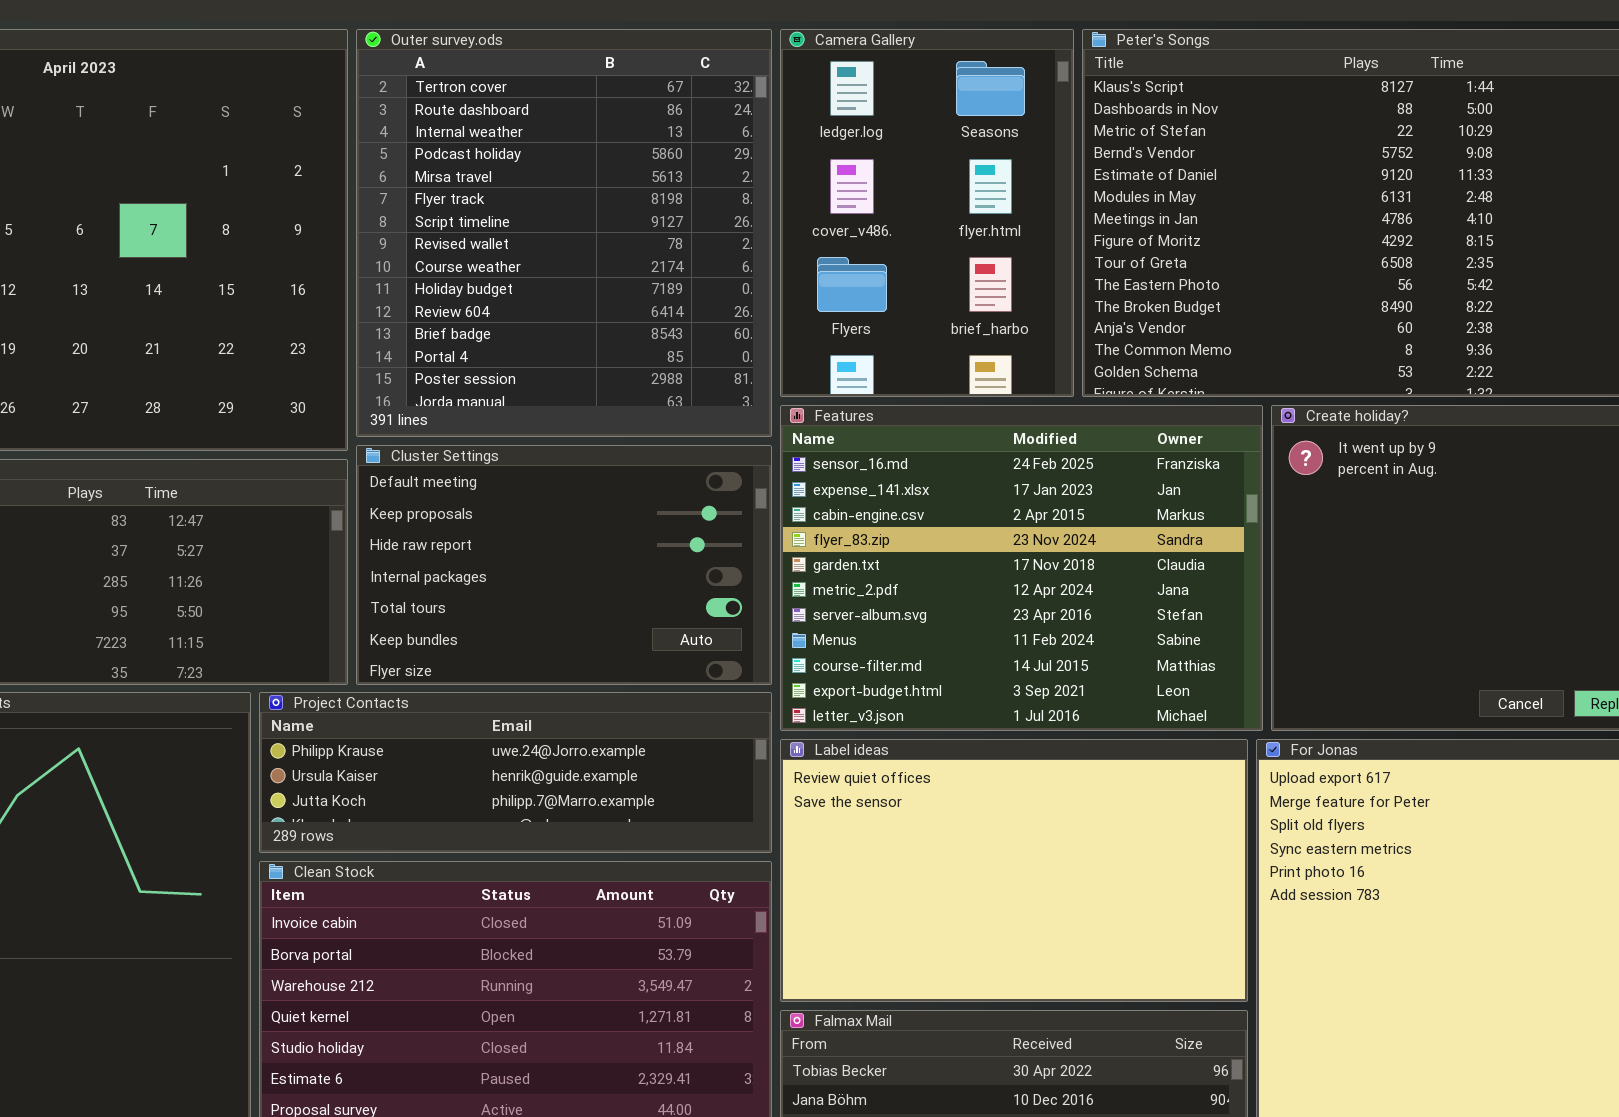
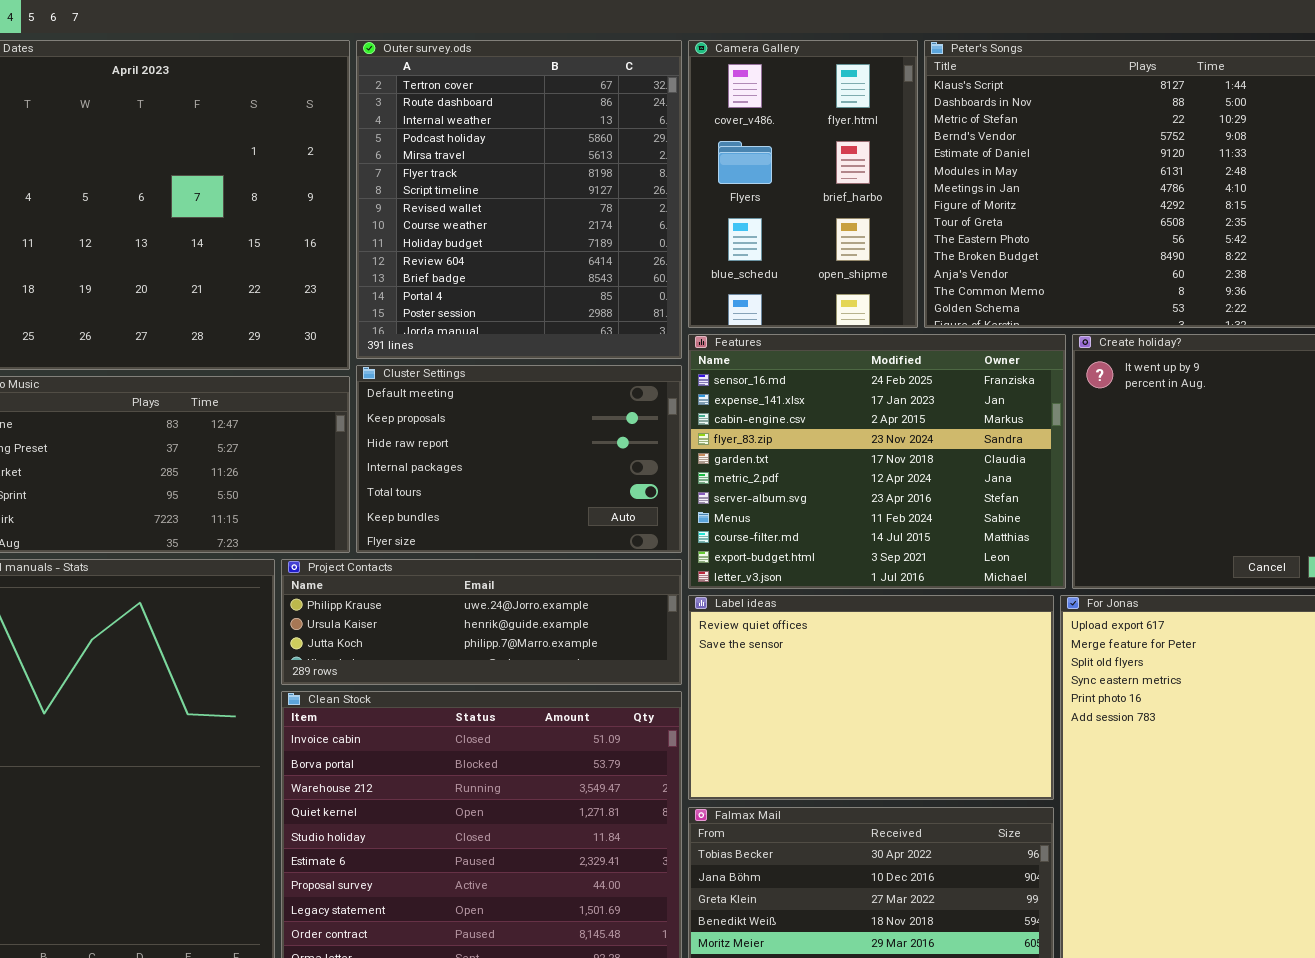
Camera Gallery: [780,29,1074,397] -> [688,40,918,328], scrolled down 1 row

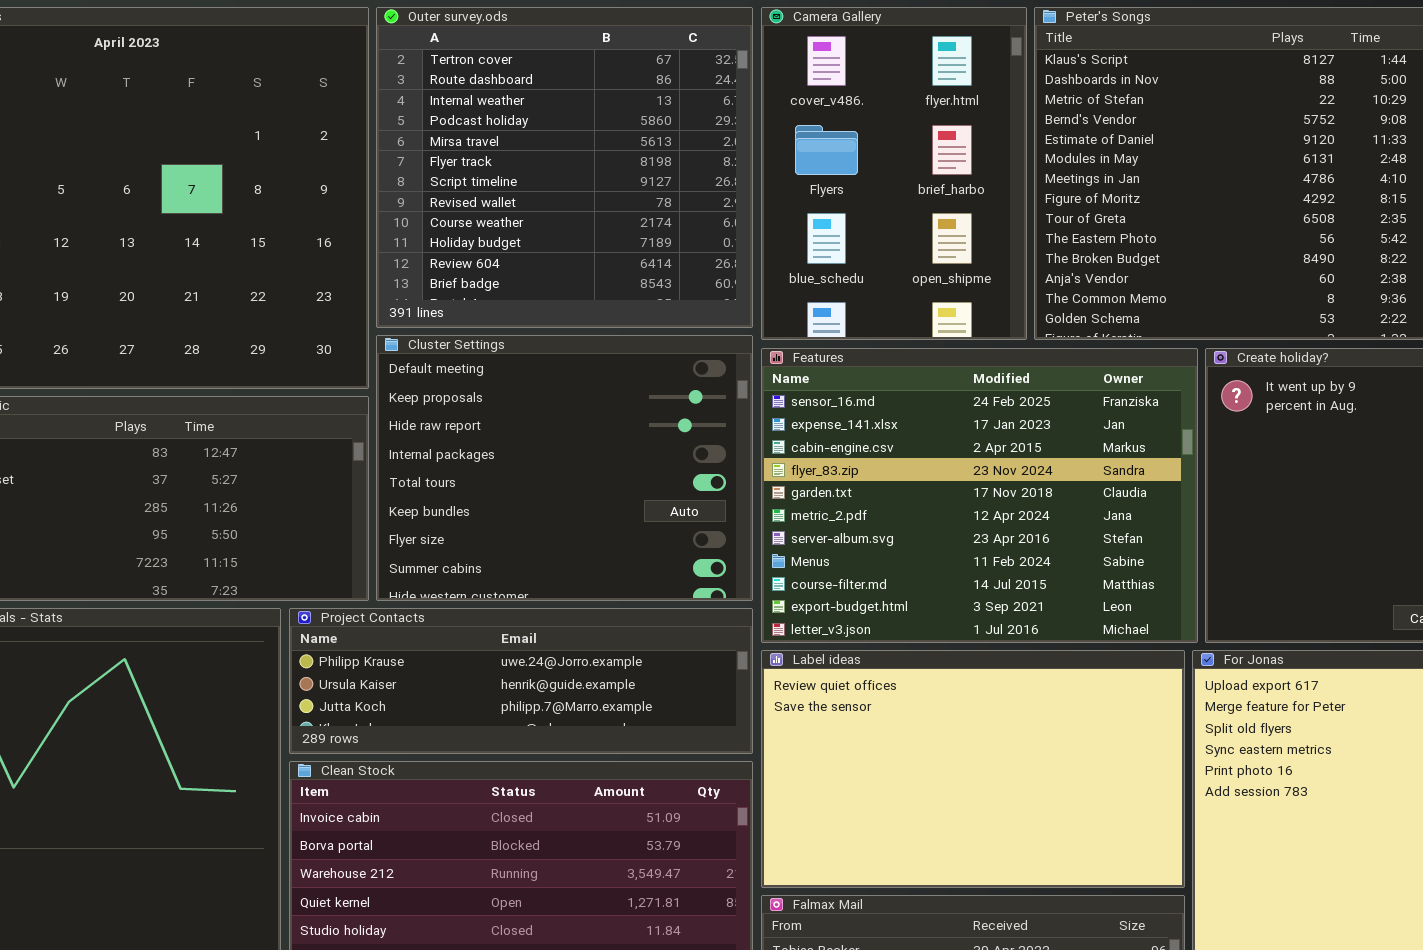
Outer survey.ods: [356,40,682,359] -> [376,7,753,328], resized
Cluster Settings: [356,365,682,553] -> [376,335,753,601], resized

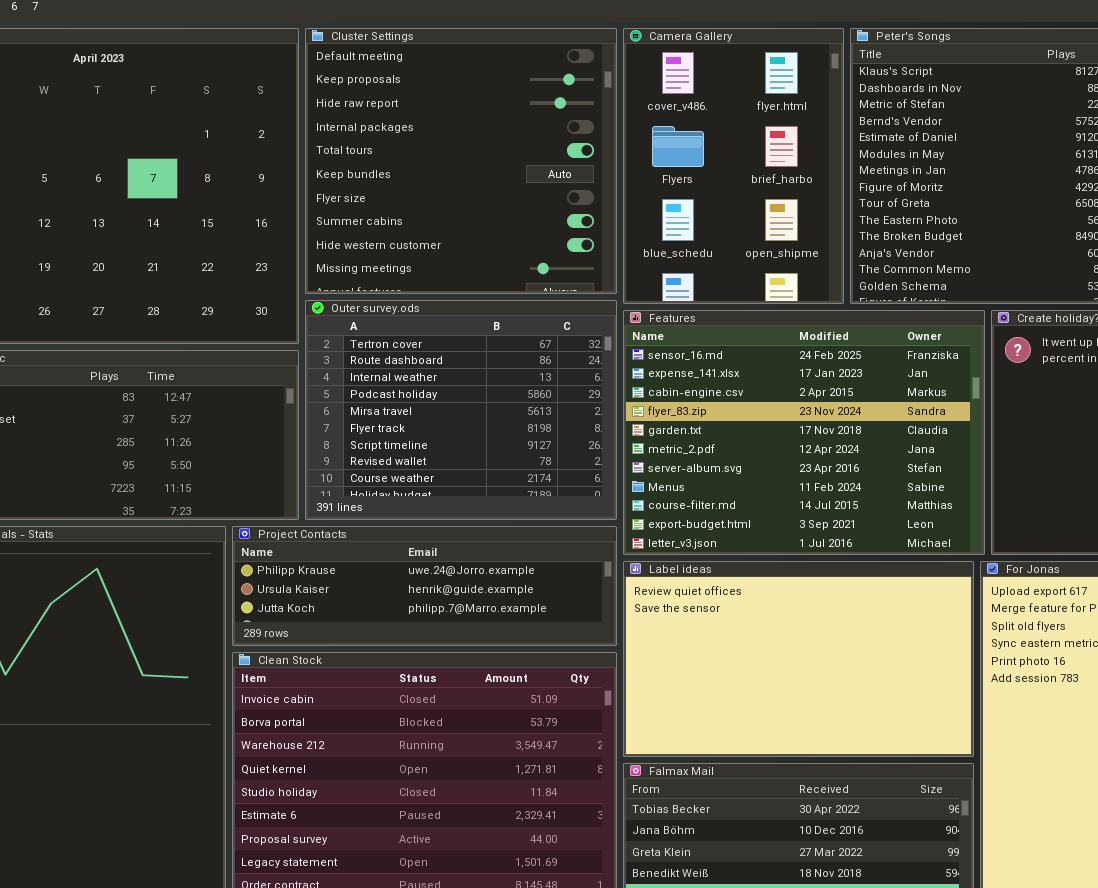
Outer survey.ods: [376,7,753,328] -> [305,300,617,520], moved, resized
Cluster Settings: [376,335,753,601] -> [305,28,617,294], moved, resized

